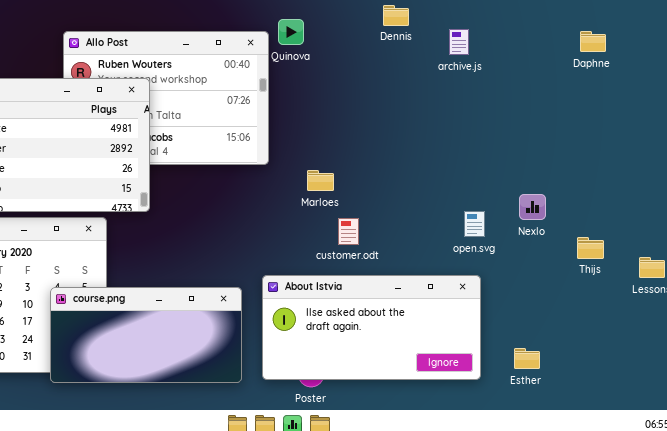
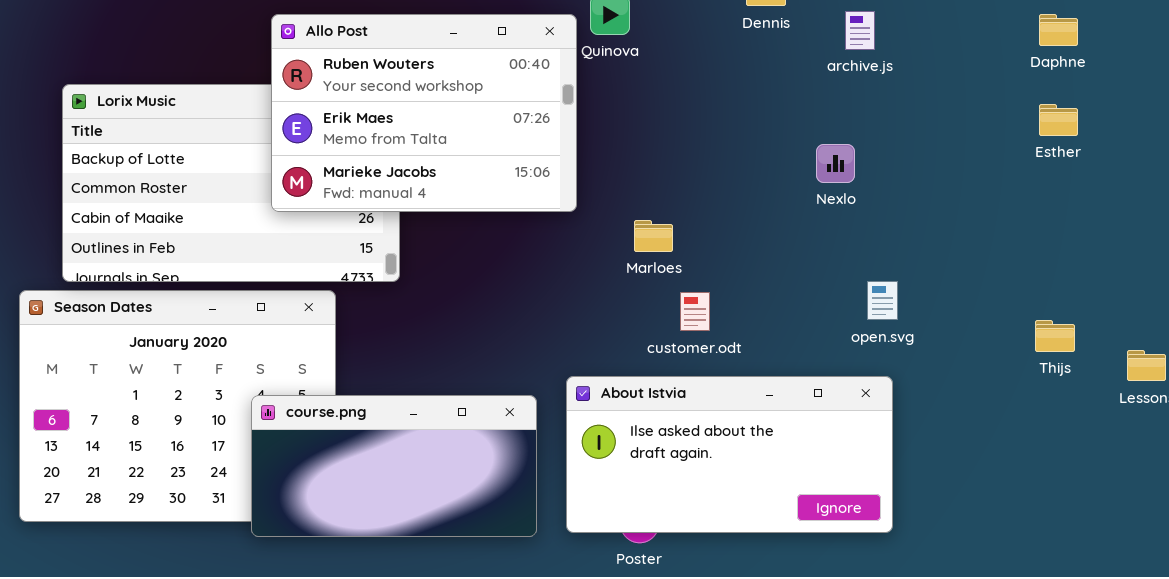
Allo Post: [63,31,269,165] -> [271,14,577,212], raised
Nexlo: [519,194,546,220] -> [816,144,855,183], moved
Esther: [514,348,540,369] -> [1039,104,1078,136], moved

